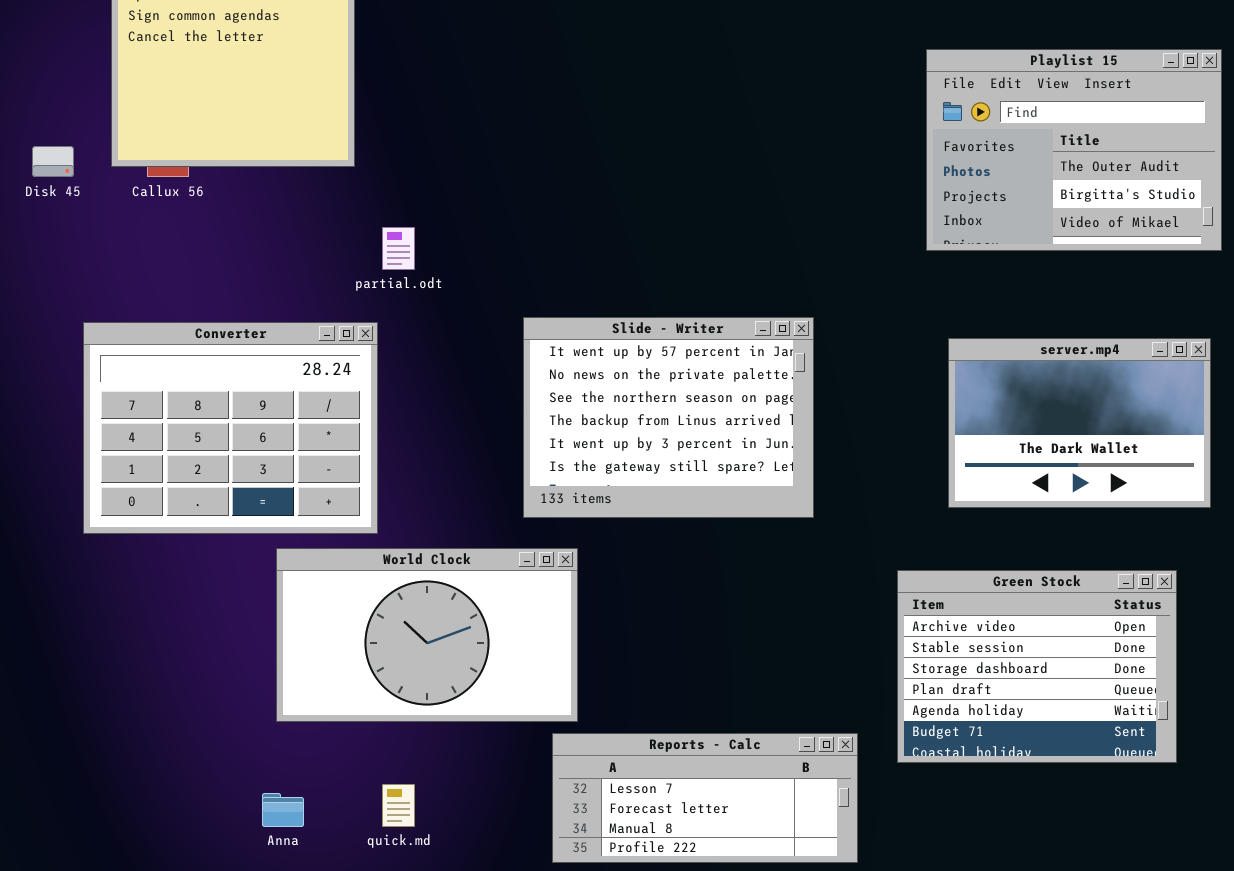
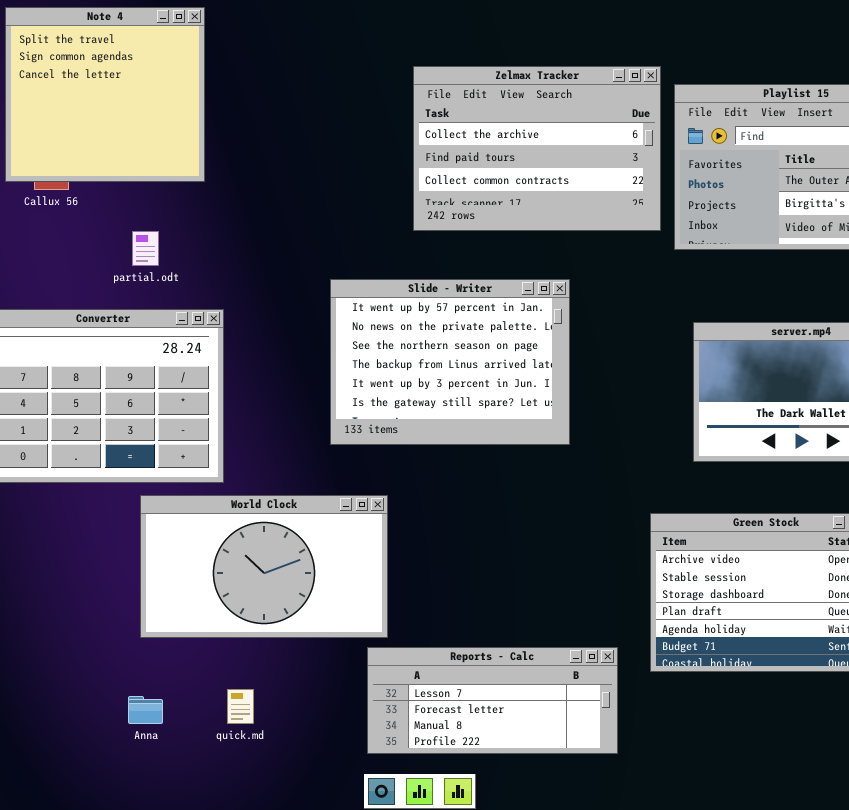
Zelmax Tracker: none -> [413,66,661,231], opened
partial.odt: [382,227,415,270] -> [132,231,159,266], moved
Slide - Writer: [523,317,814,518] -> [330,279,570,445], moved

